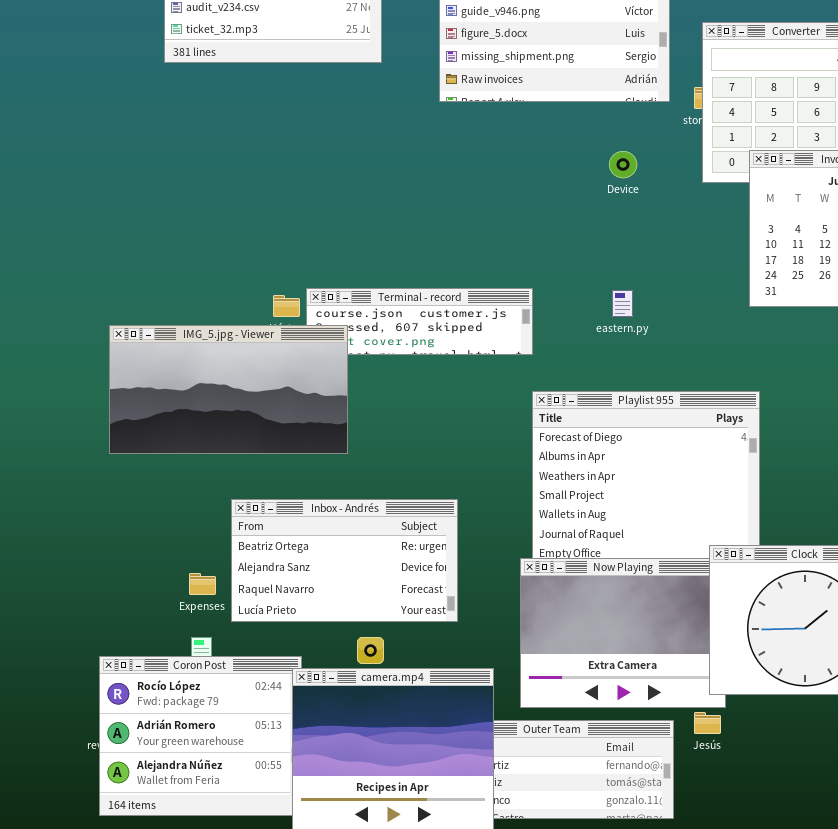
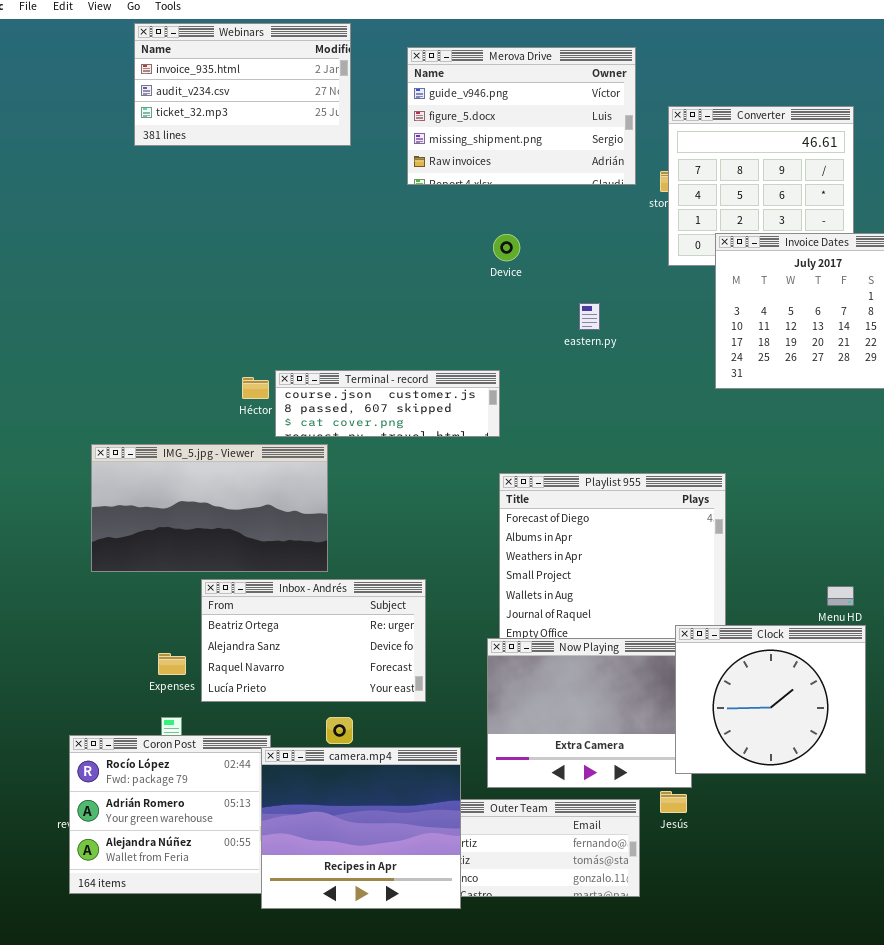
Device: [609,151,637,178] -> [493,234,520,261], moved
eastern.py: [612,290,633,317] -> [579,303,600,330], moved
IMG_5.jpg - Viewer: [109,325,348,454] -> [91,444,328,572], moved

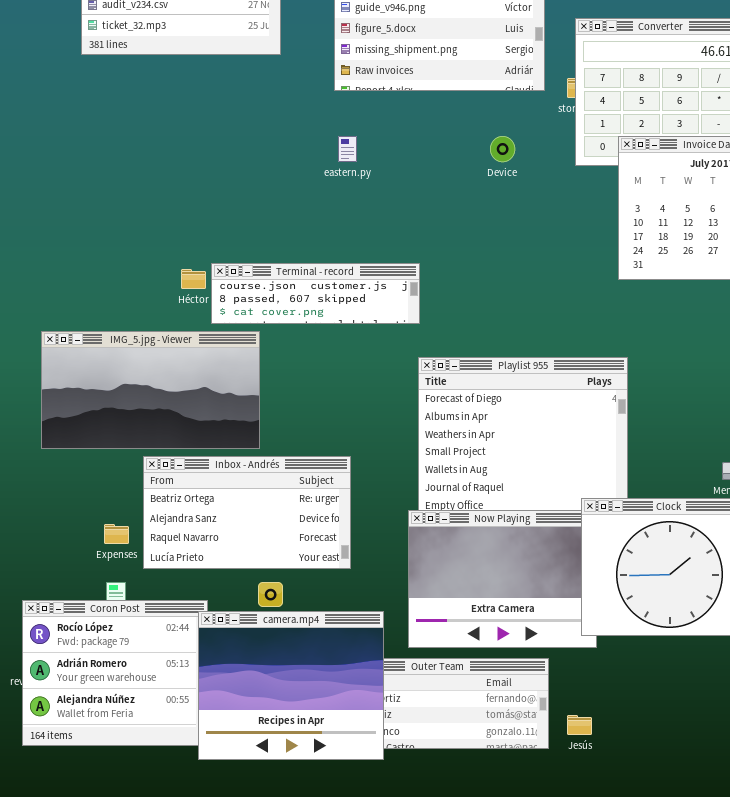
Device: [493,234,520,261] -> [490,136,515,162], moved
eastern.py: [579,303,600,330] -> [338,136,357,162], moved
Jesús: [660,791,687,813] -> [567,715,592,735], moved

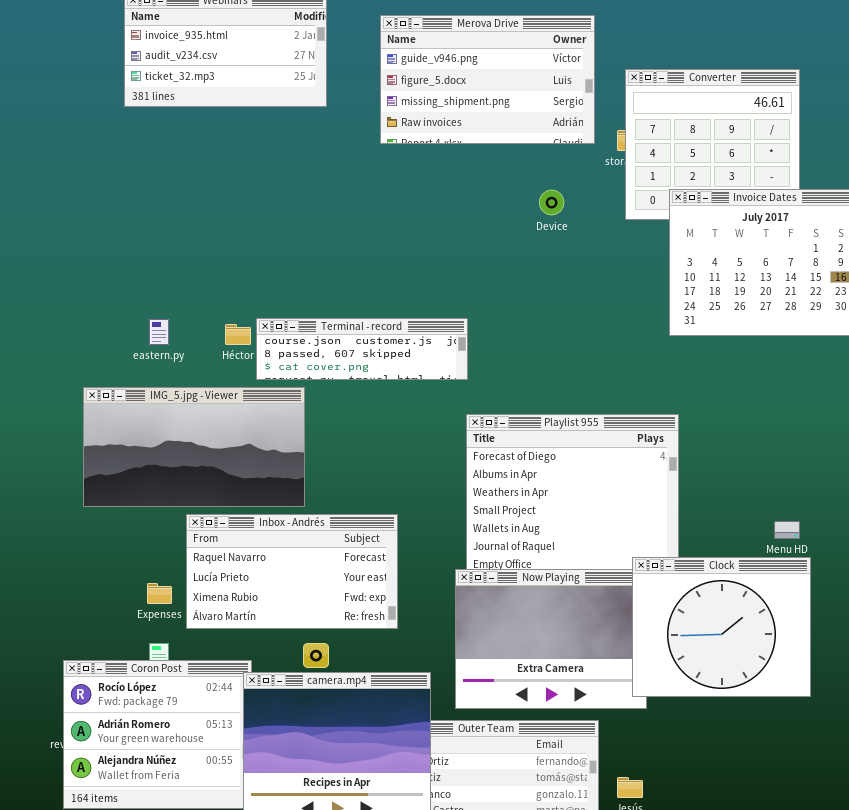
eastern.py: [338,136,357,162] -> [149,319,169,345], moved
Inbox - Andrés: [143,456,351,569] -> [186,514,398,629], scrolled down 2 rows

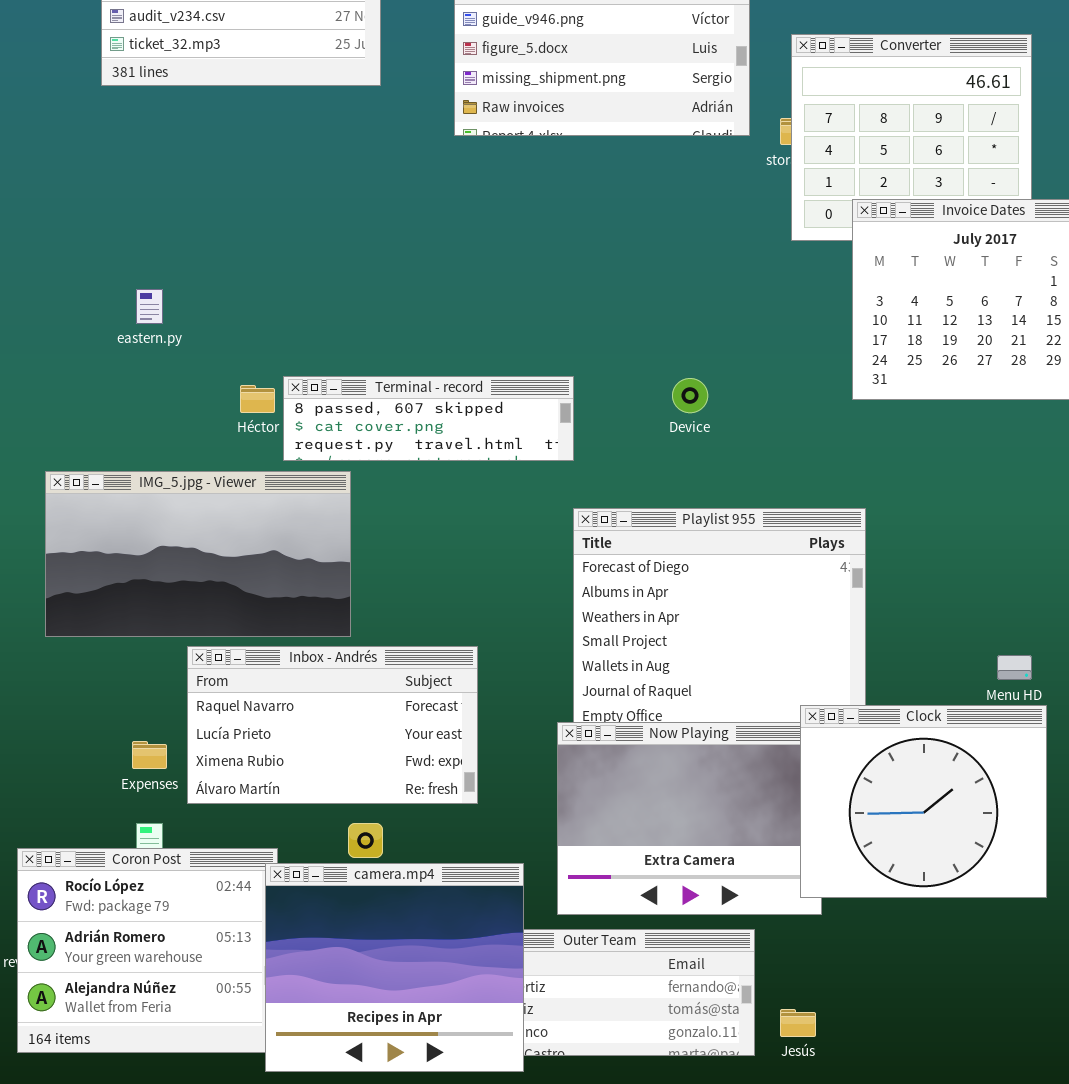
Device: [539,190,564,215] -> [672,378,708,413], moved
Terminal - record: [256,318,468,380] -> [283,376,574,461], scrolled down 1 row
eastern.py: [149,319,169,345] -> [136,289,163,324], moved

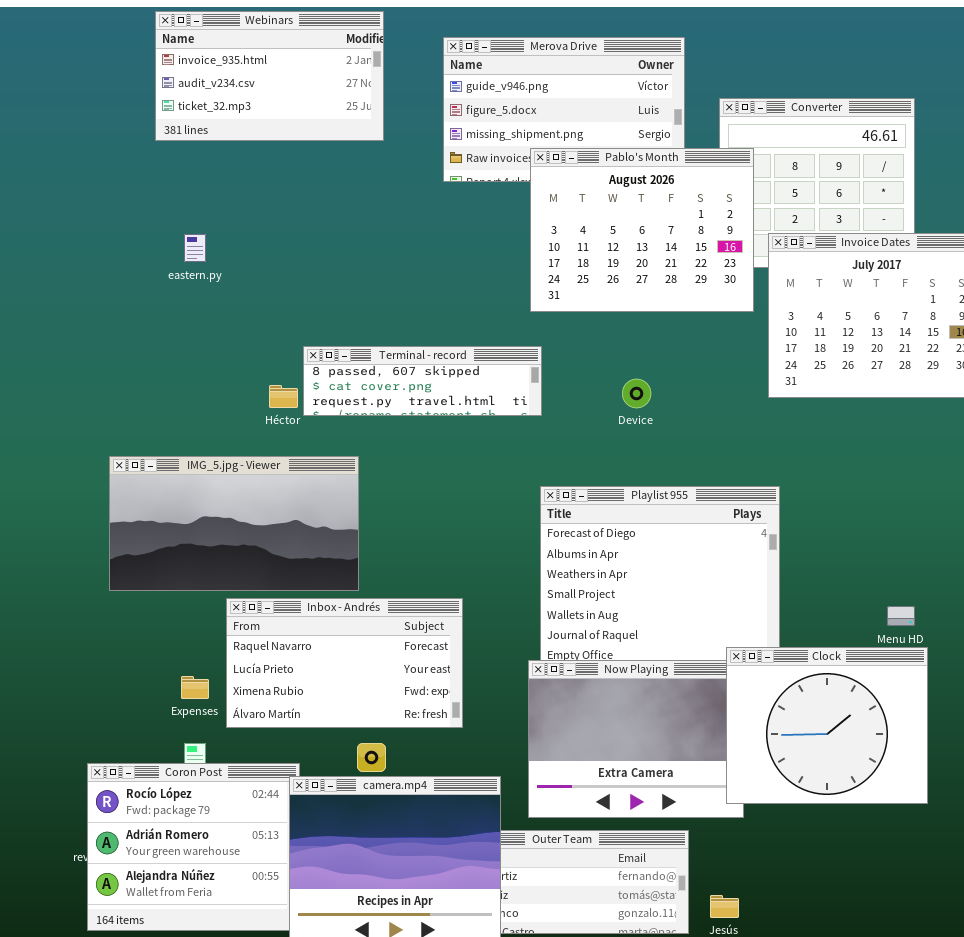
Pablo's Month: none -> [530,148,754,312], opened
eastern.py: [136,289,163,324] -> [184,234,206,262], moved
Terminal - record: [283,376,574,461] -> [303,346,542,416], moved

